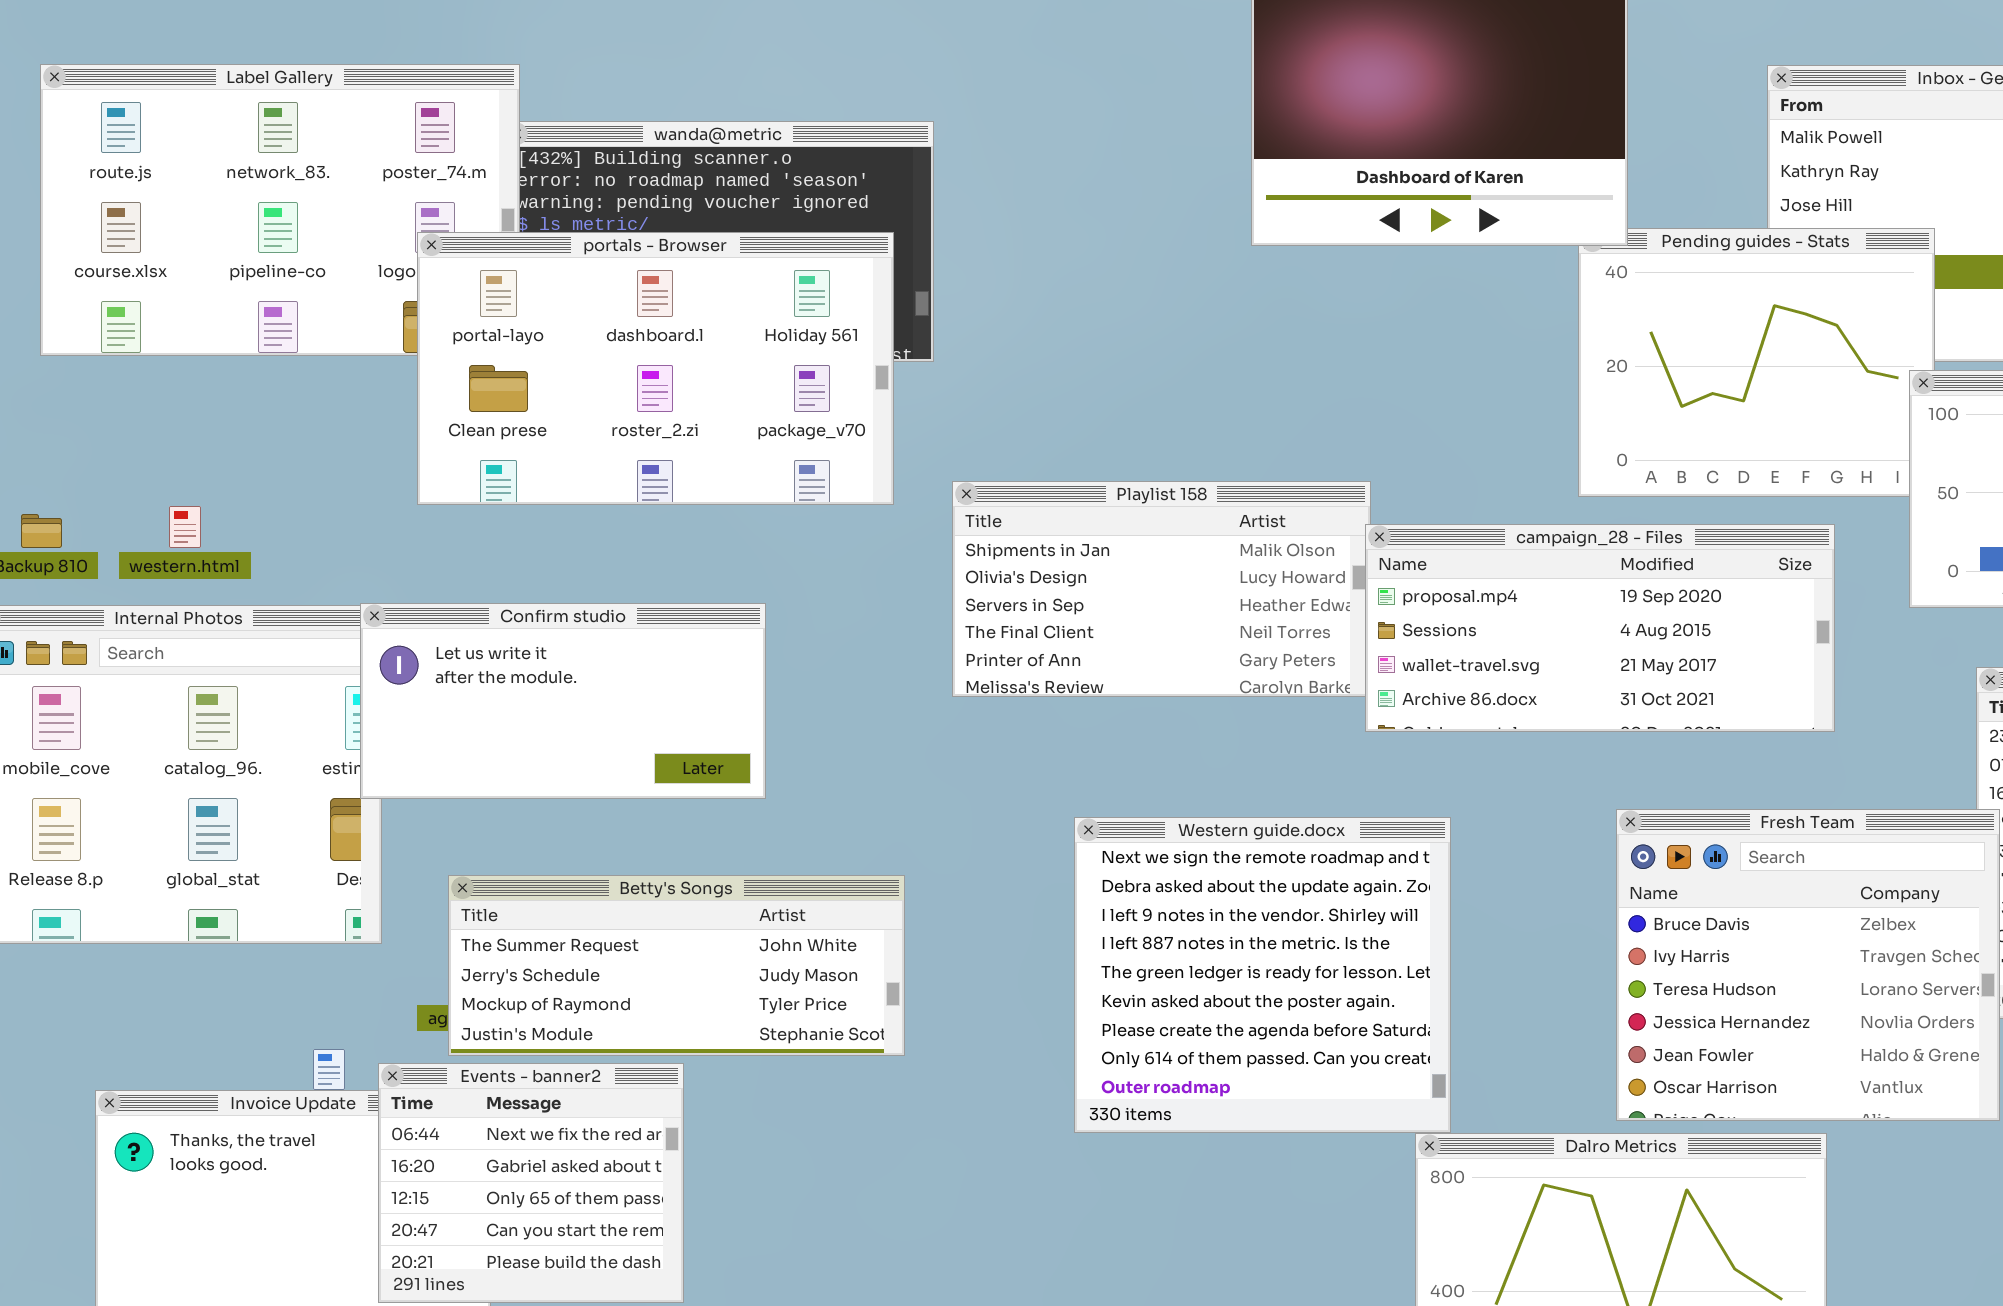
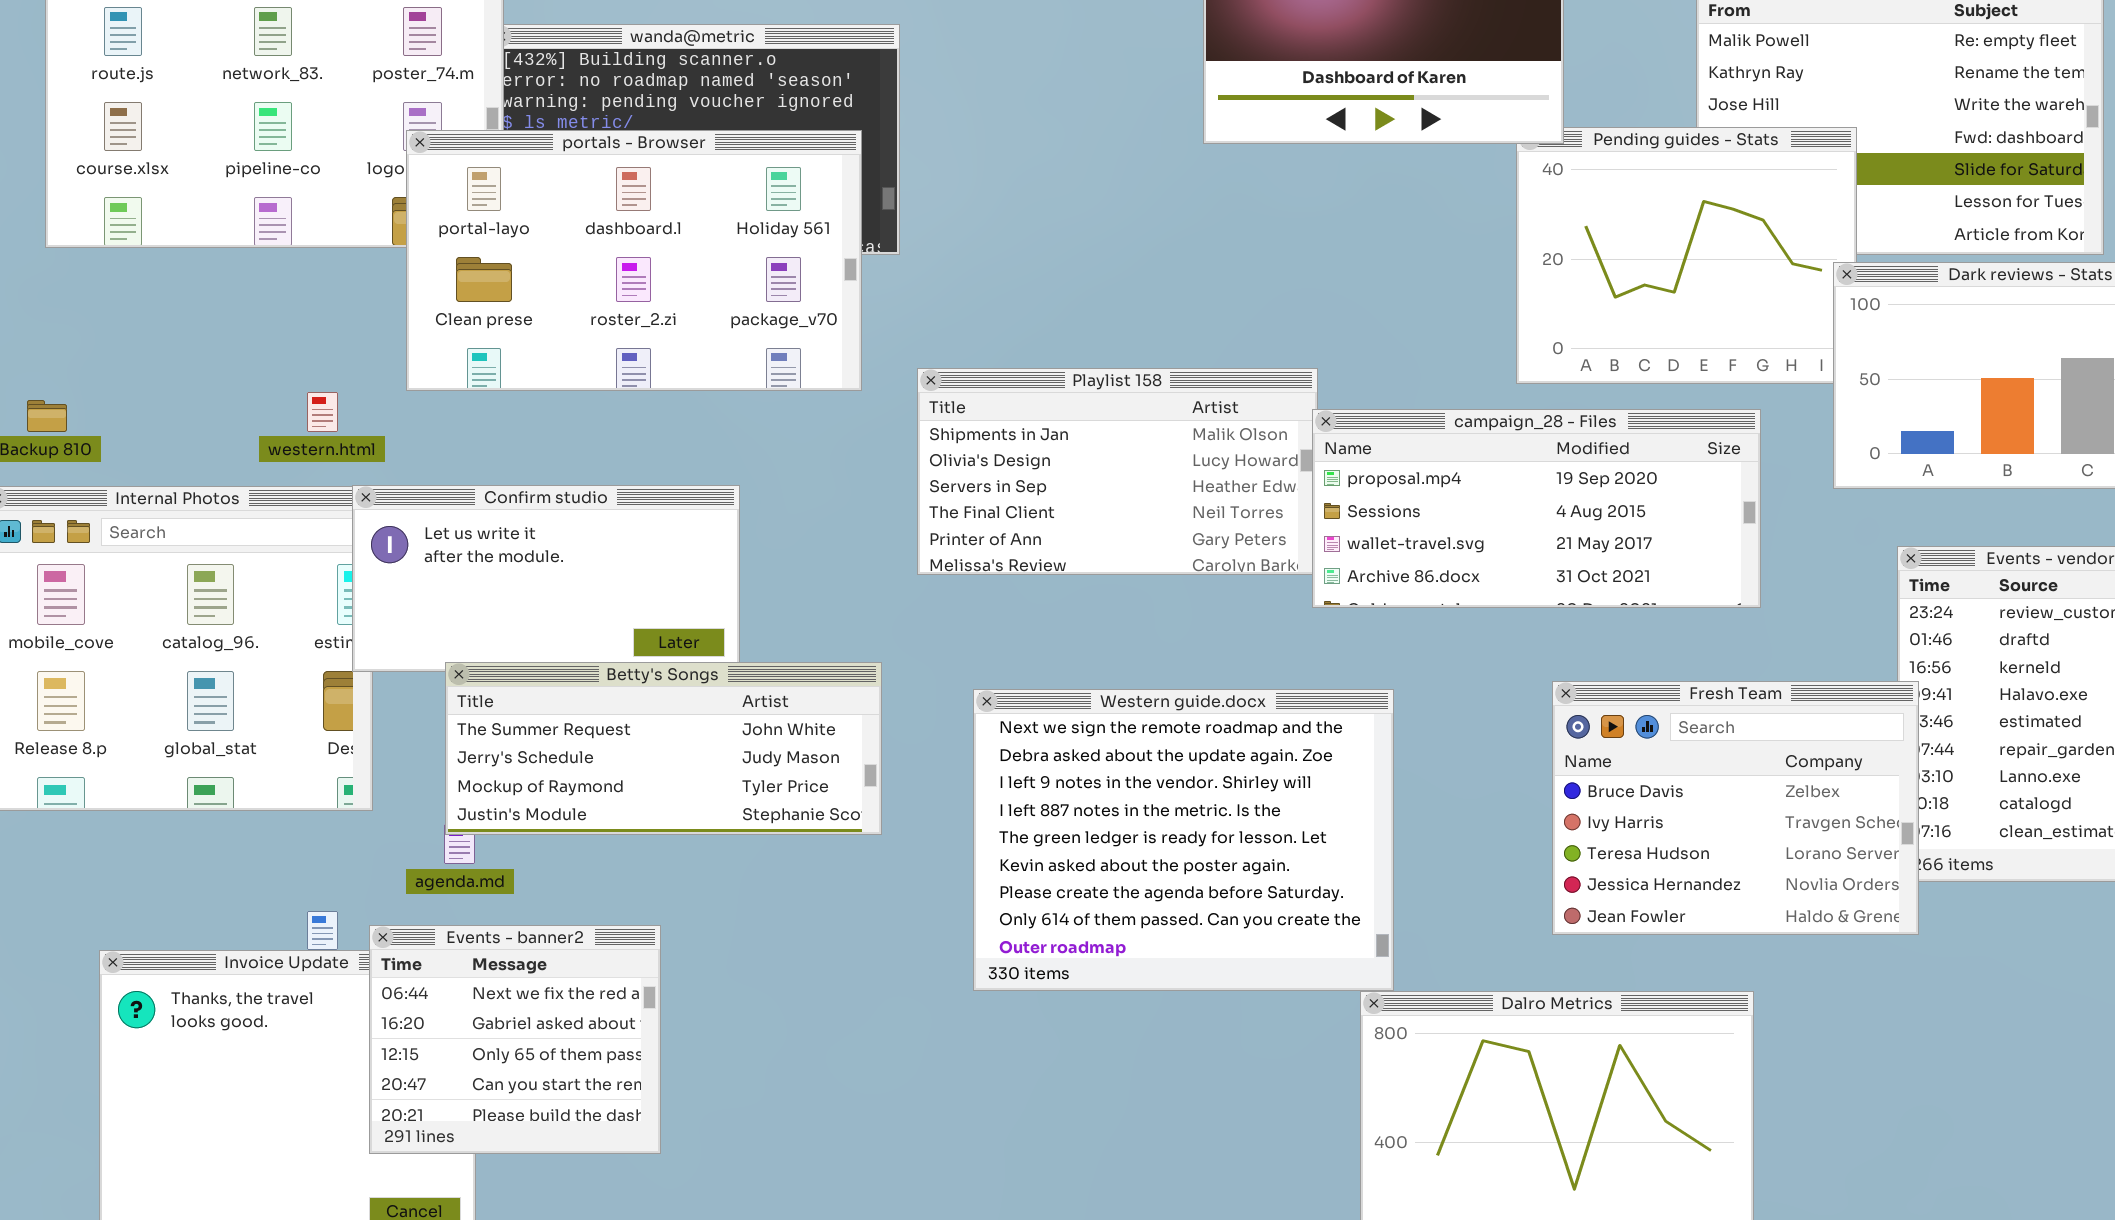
western.html: [169,506,201,548] -> [307,392,338,432], moved
Fresh Team: [1616,809,2000,1121] -> [1552,681,1919,935], resized
Western guide.docx: [1074,817,1451,1133] -> [973,689,1394,991], resized
Betty's Songs: [448,875,905,1056] -> [445,662,882,835], moved

